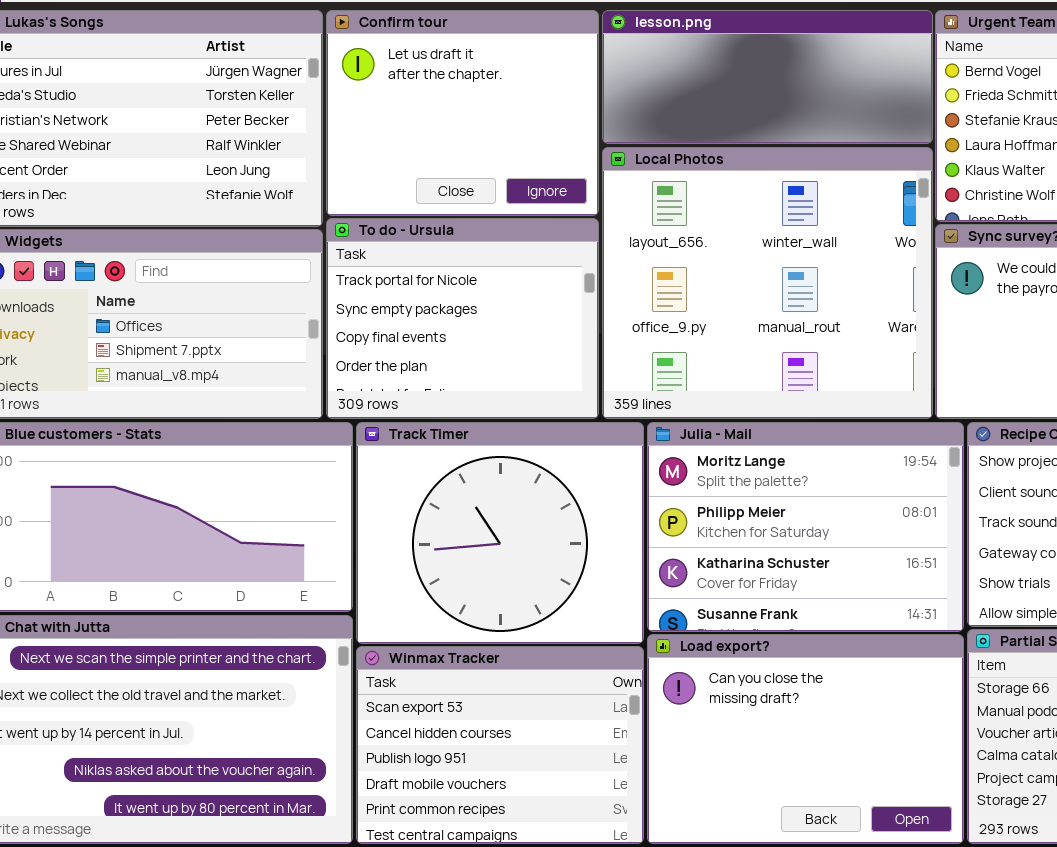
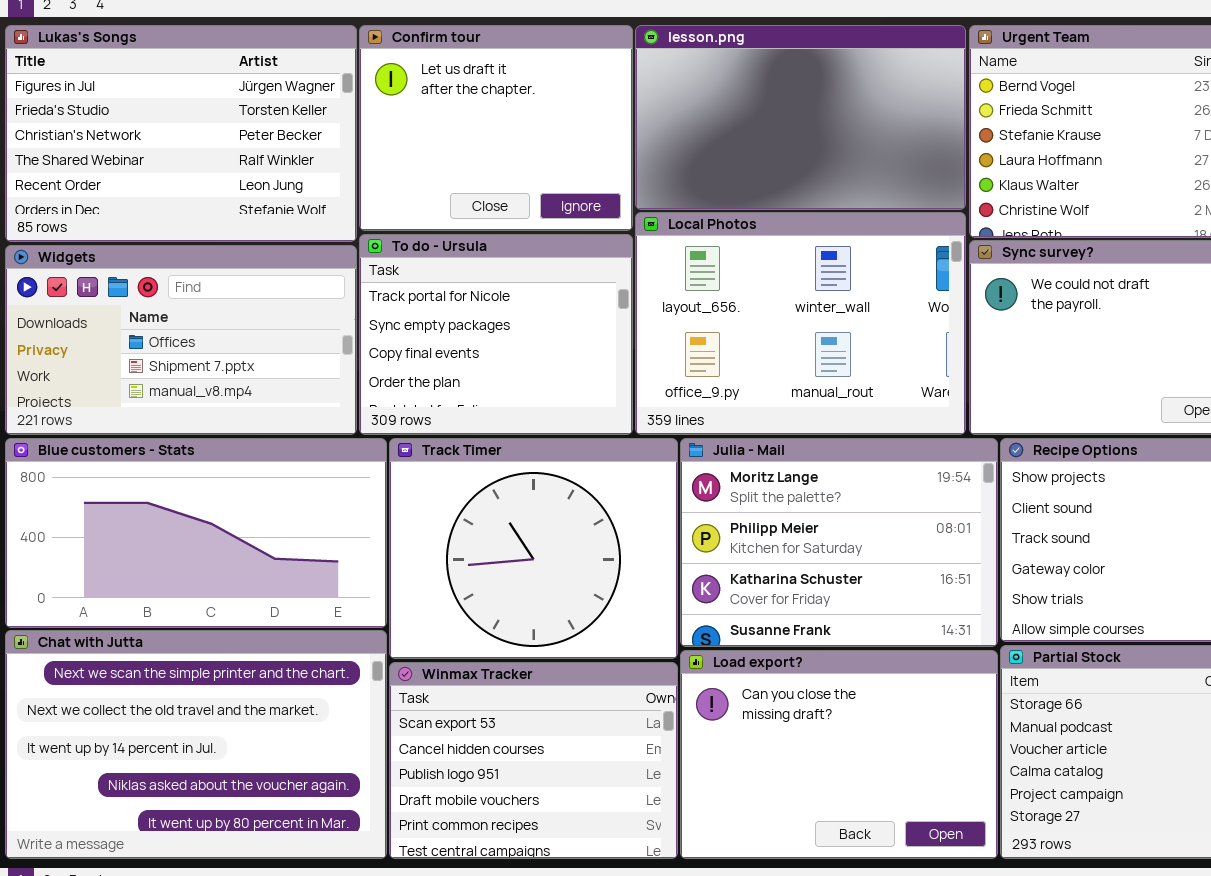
lesson.png: [602,10,933,144] -> [635,25,966,210], resized
Local Photos: [602,147,933,419] -> [635,212,966,435], resized

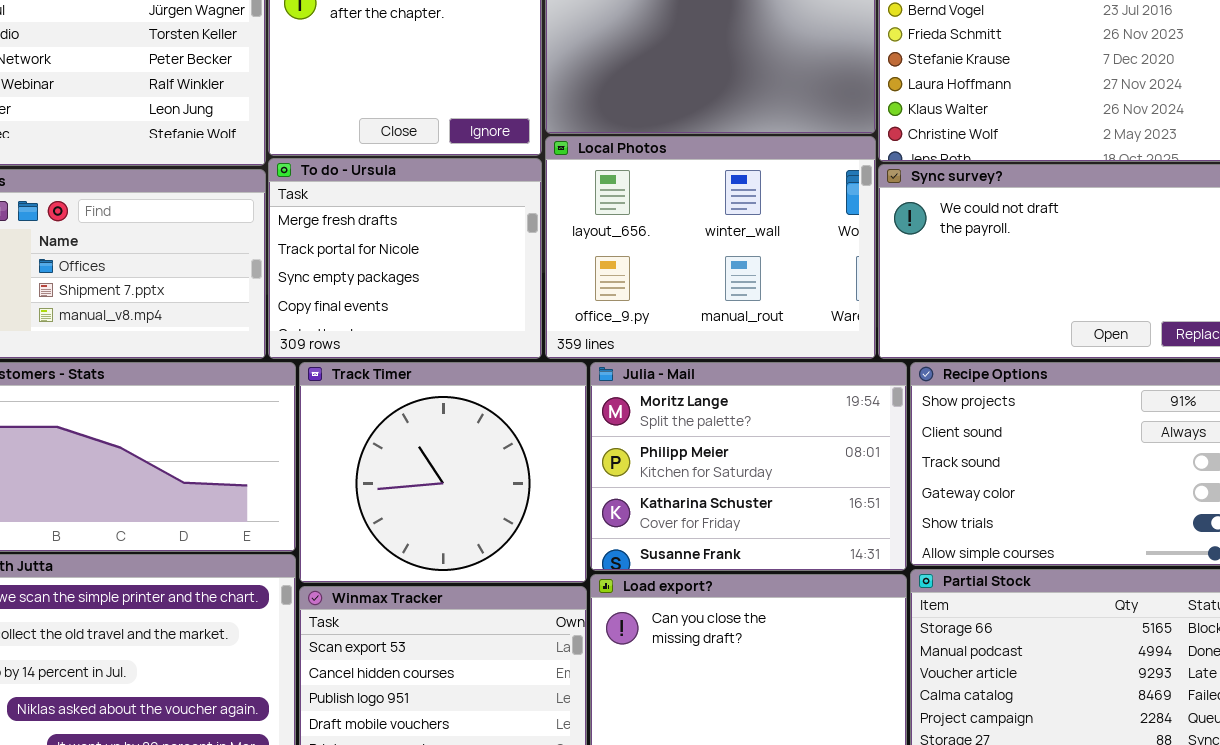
To do - Ursula: [359,234,633,435] -> [268,158,542,359], scrolled up 1 row

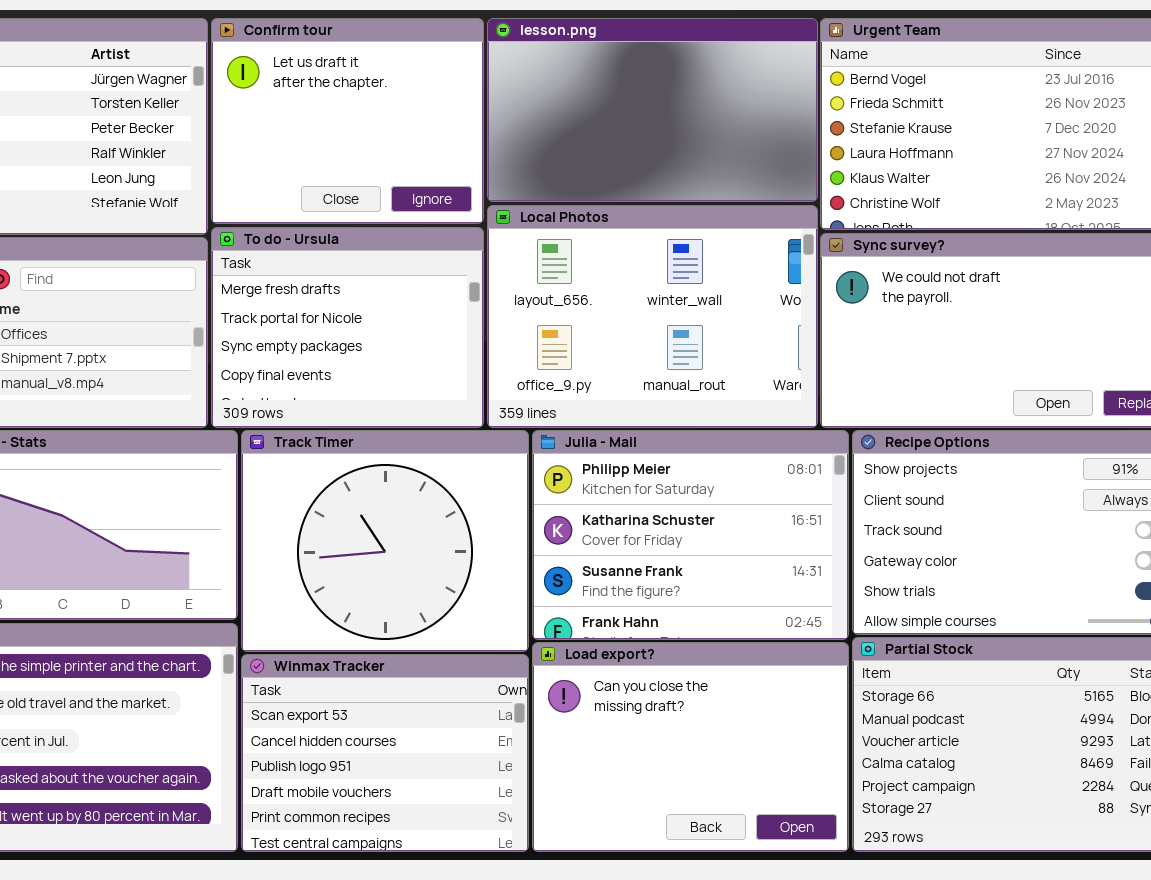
Julia - Mail: [590,362,907,571] -> [532,430,849,640], scrolled down 1 row

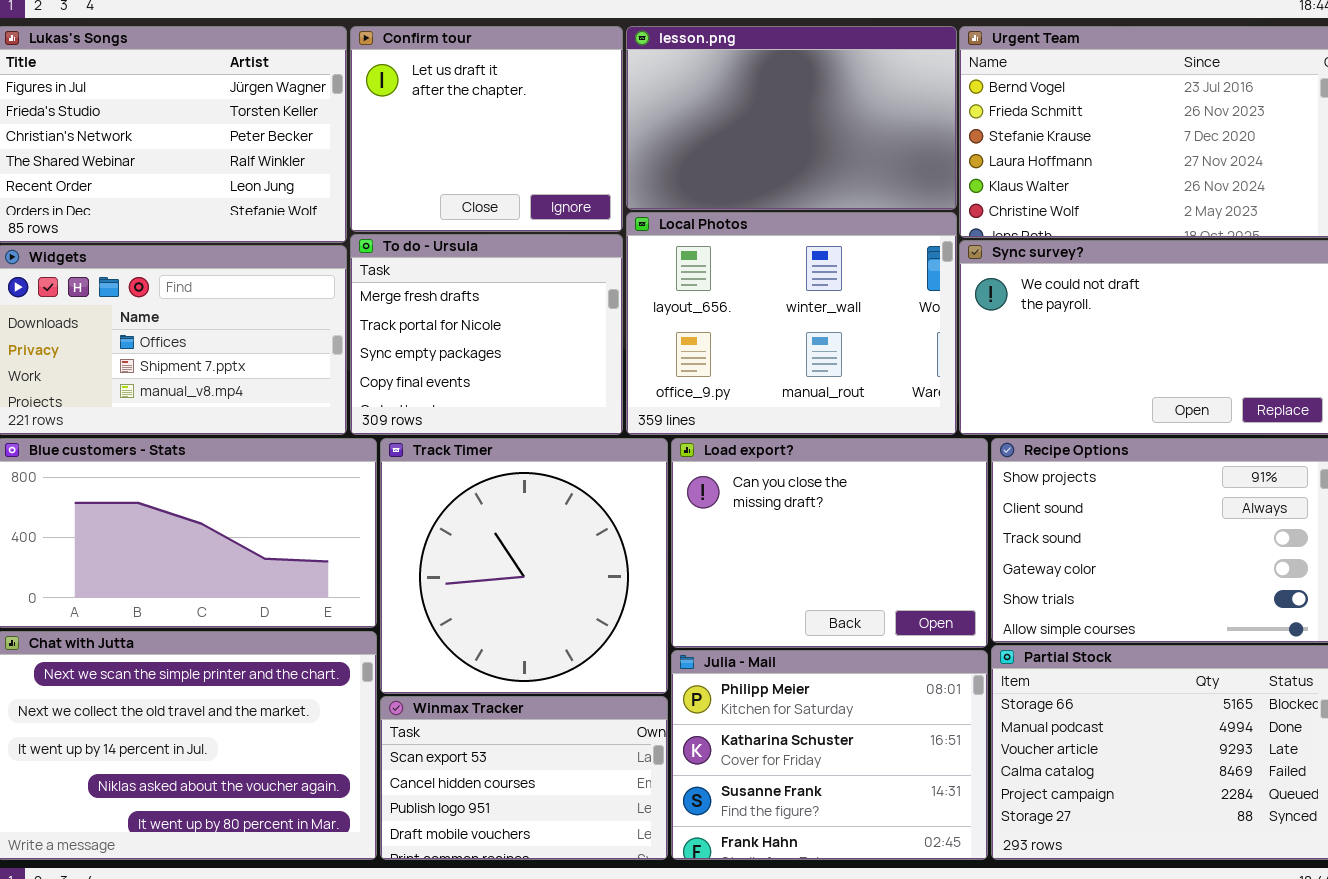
Track Timer: [241,430,529,652] -> [380,438,668,694], resized
Julia - Mail: [532,430,849,640] -> [671,650,988,860], moved
Load export?: [532,642,849,852] -> [671,438,988,648], moved
Winmax Tracker: [241,654,529,852] -> [380,696,668,860], resized

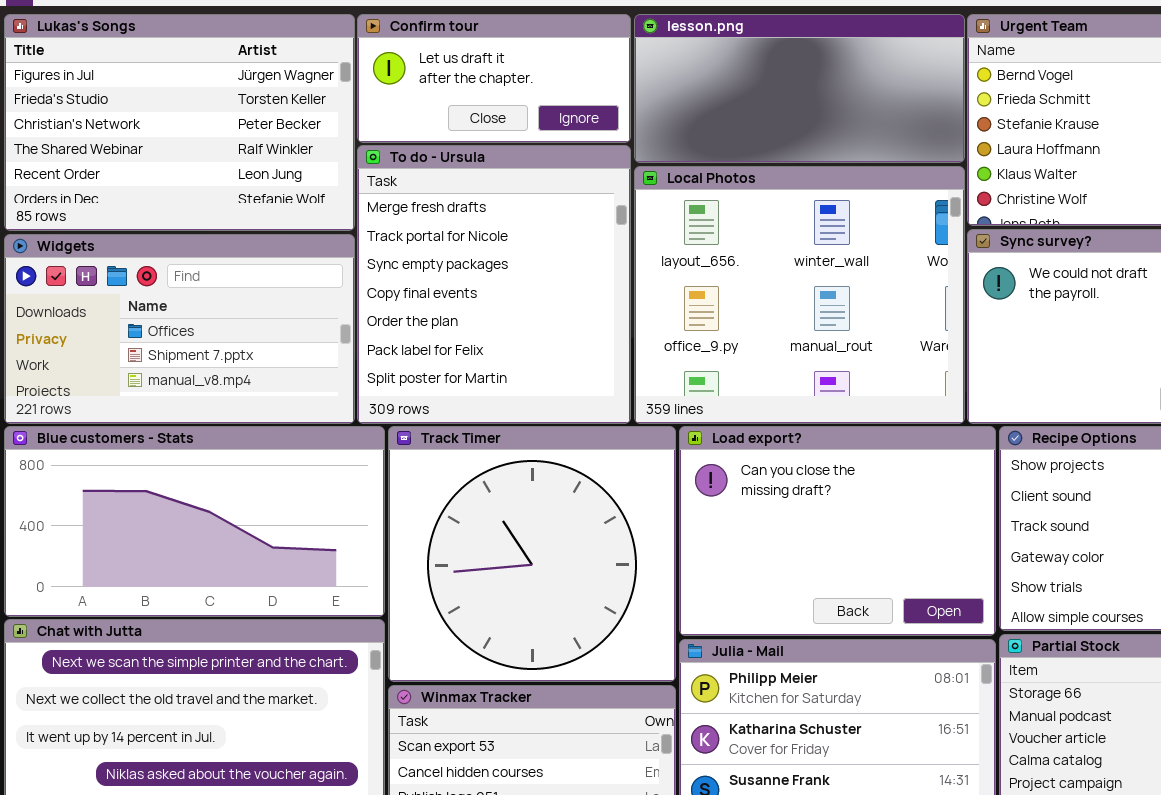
Confirm tour: [350,26,623,232] -> [357,14,631,143], resized
lesson.png: [626,26,957,210] -> [634,14,965,163], resized
Local Photos: [626,212,957,435] -> [634,166,965,424], resized
To do - Ursula: [350,234,623,435] -> [357,145,631,424], resized

